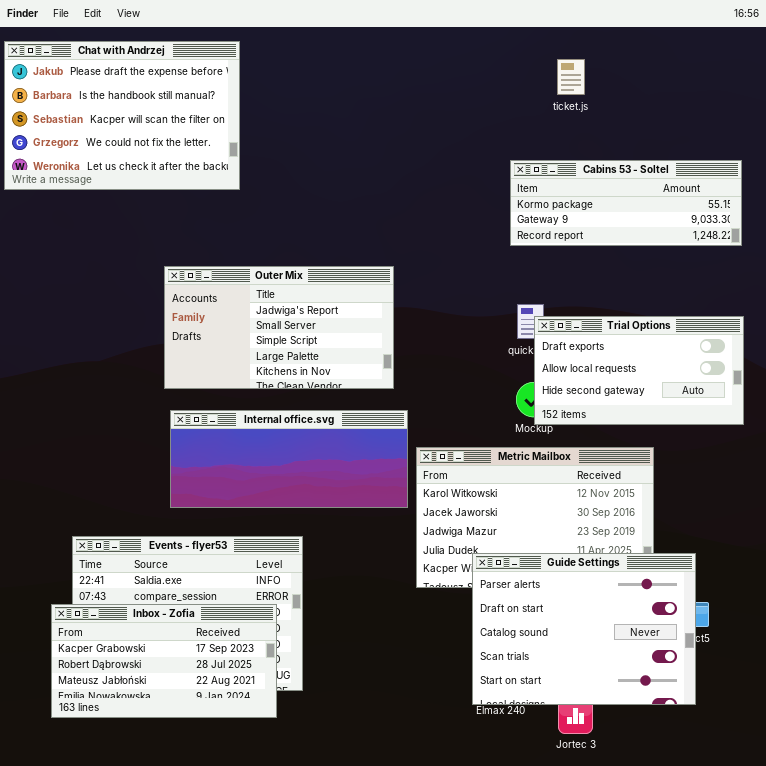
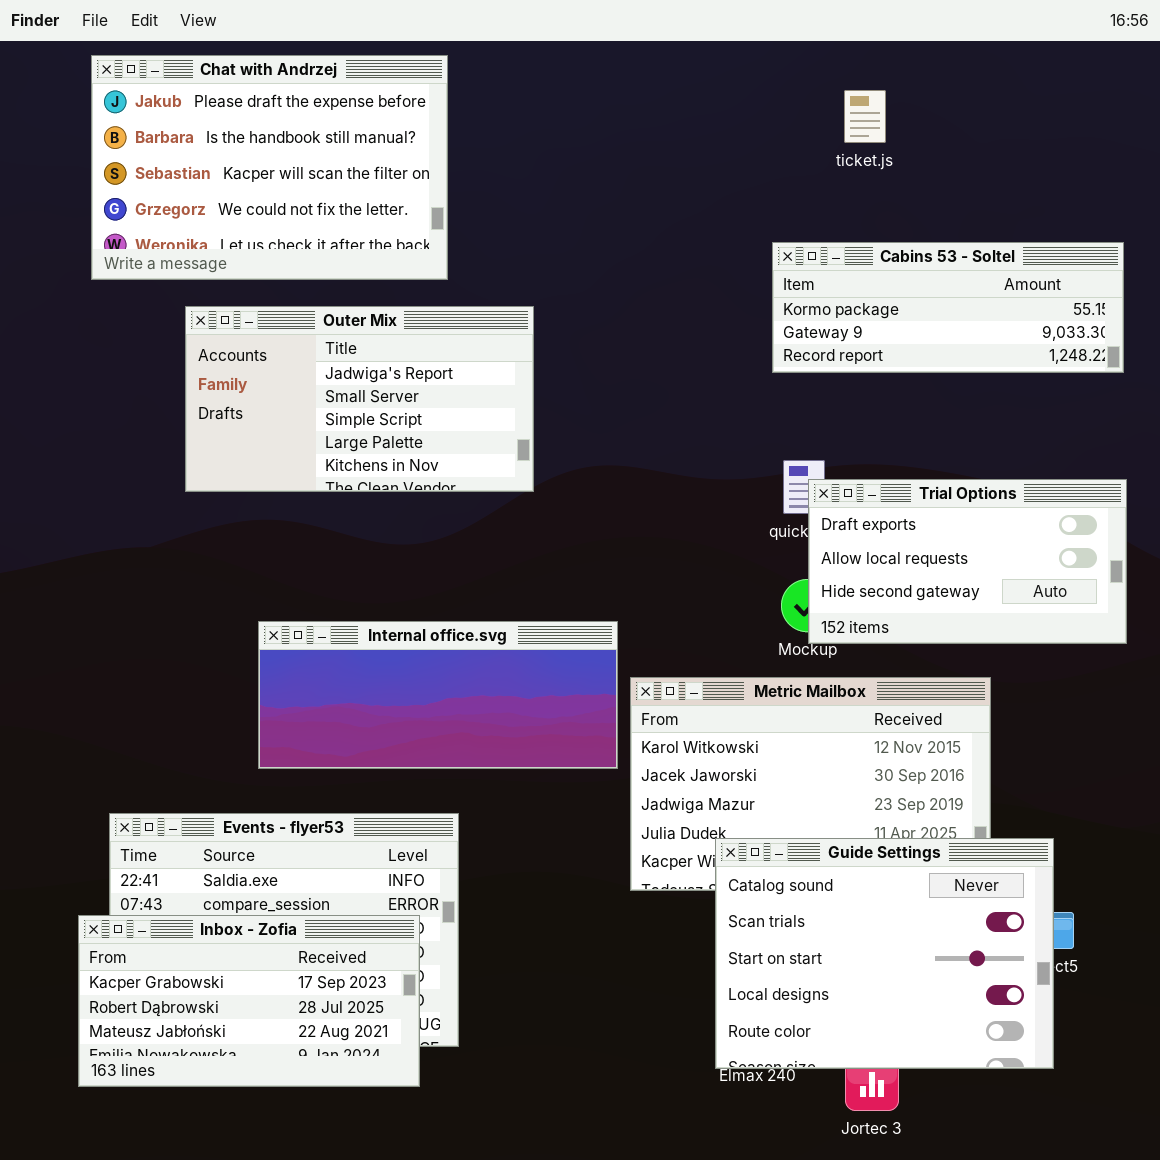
Chat with Andrzej: [4,41,240,190] -> [91,55,448,280], moved
Outer Mix: [164,266,394,389] -> [185,306,534,492], moved
Guide Settings: [472,553,696,705] -> [715,838,1054,1069], scrolled down 2 rows

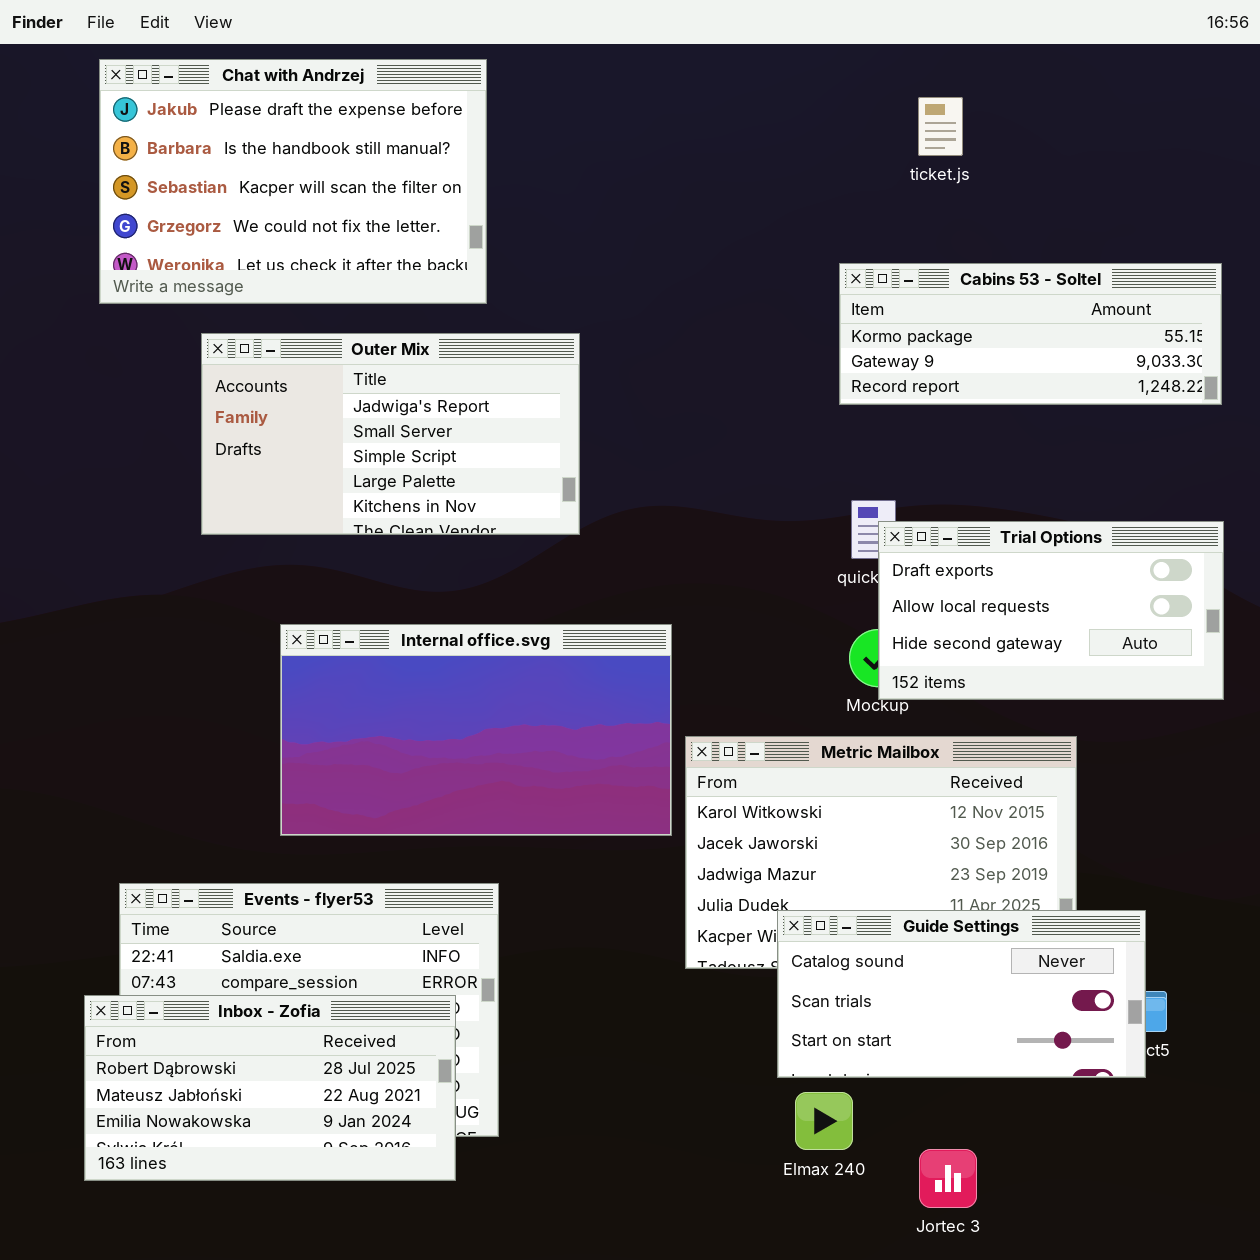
Internal office.svg: [258,621,618,769] -> [280,624,672,836], resized
Guide Settings: [715,838,1054,1069] -> [777,910,1146,1078], resized
Inbox - Zofia: [78,915,420,1087] -> [84,995,456,1181], scrolled down 1 row

